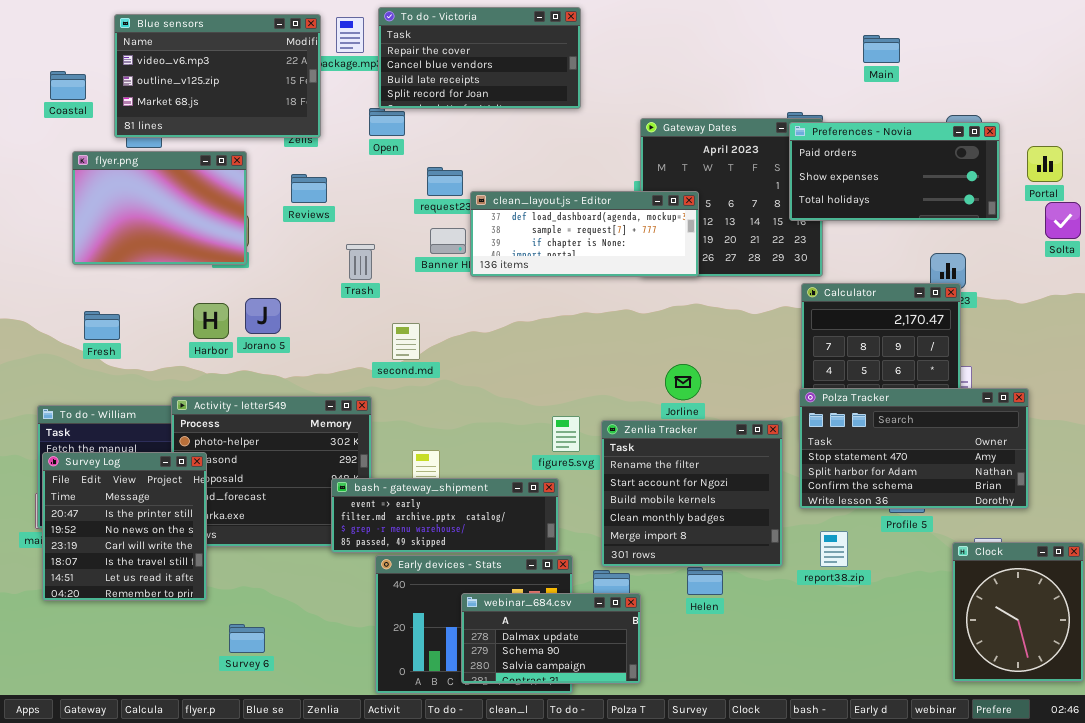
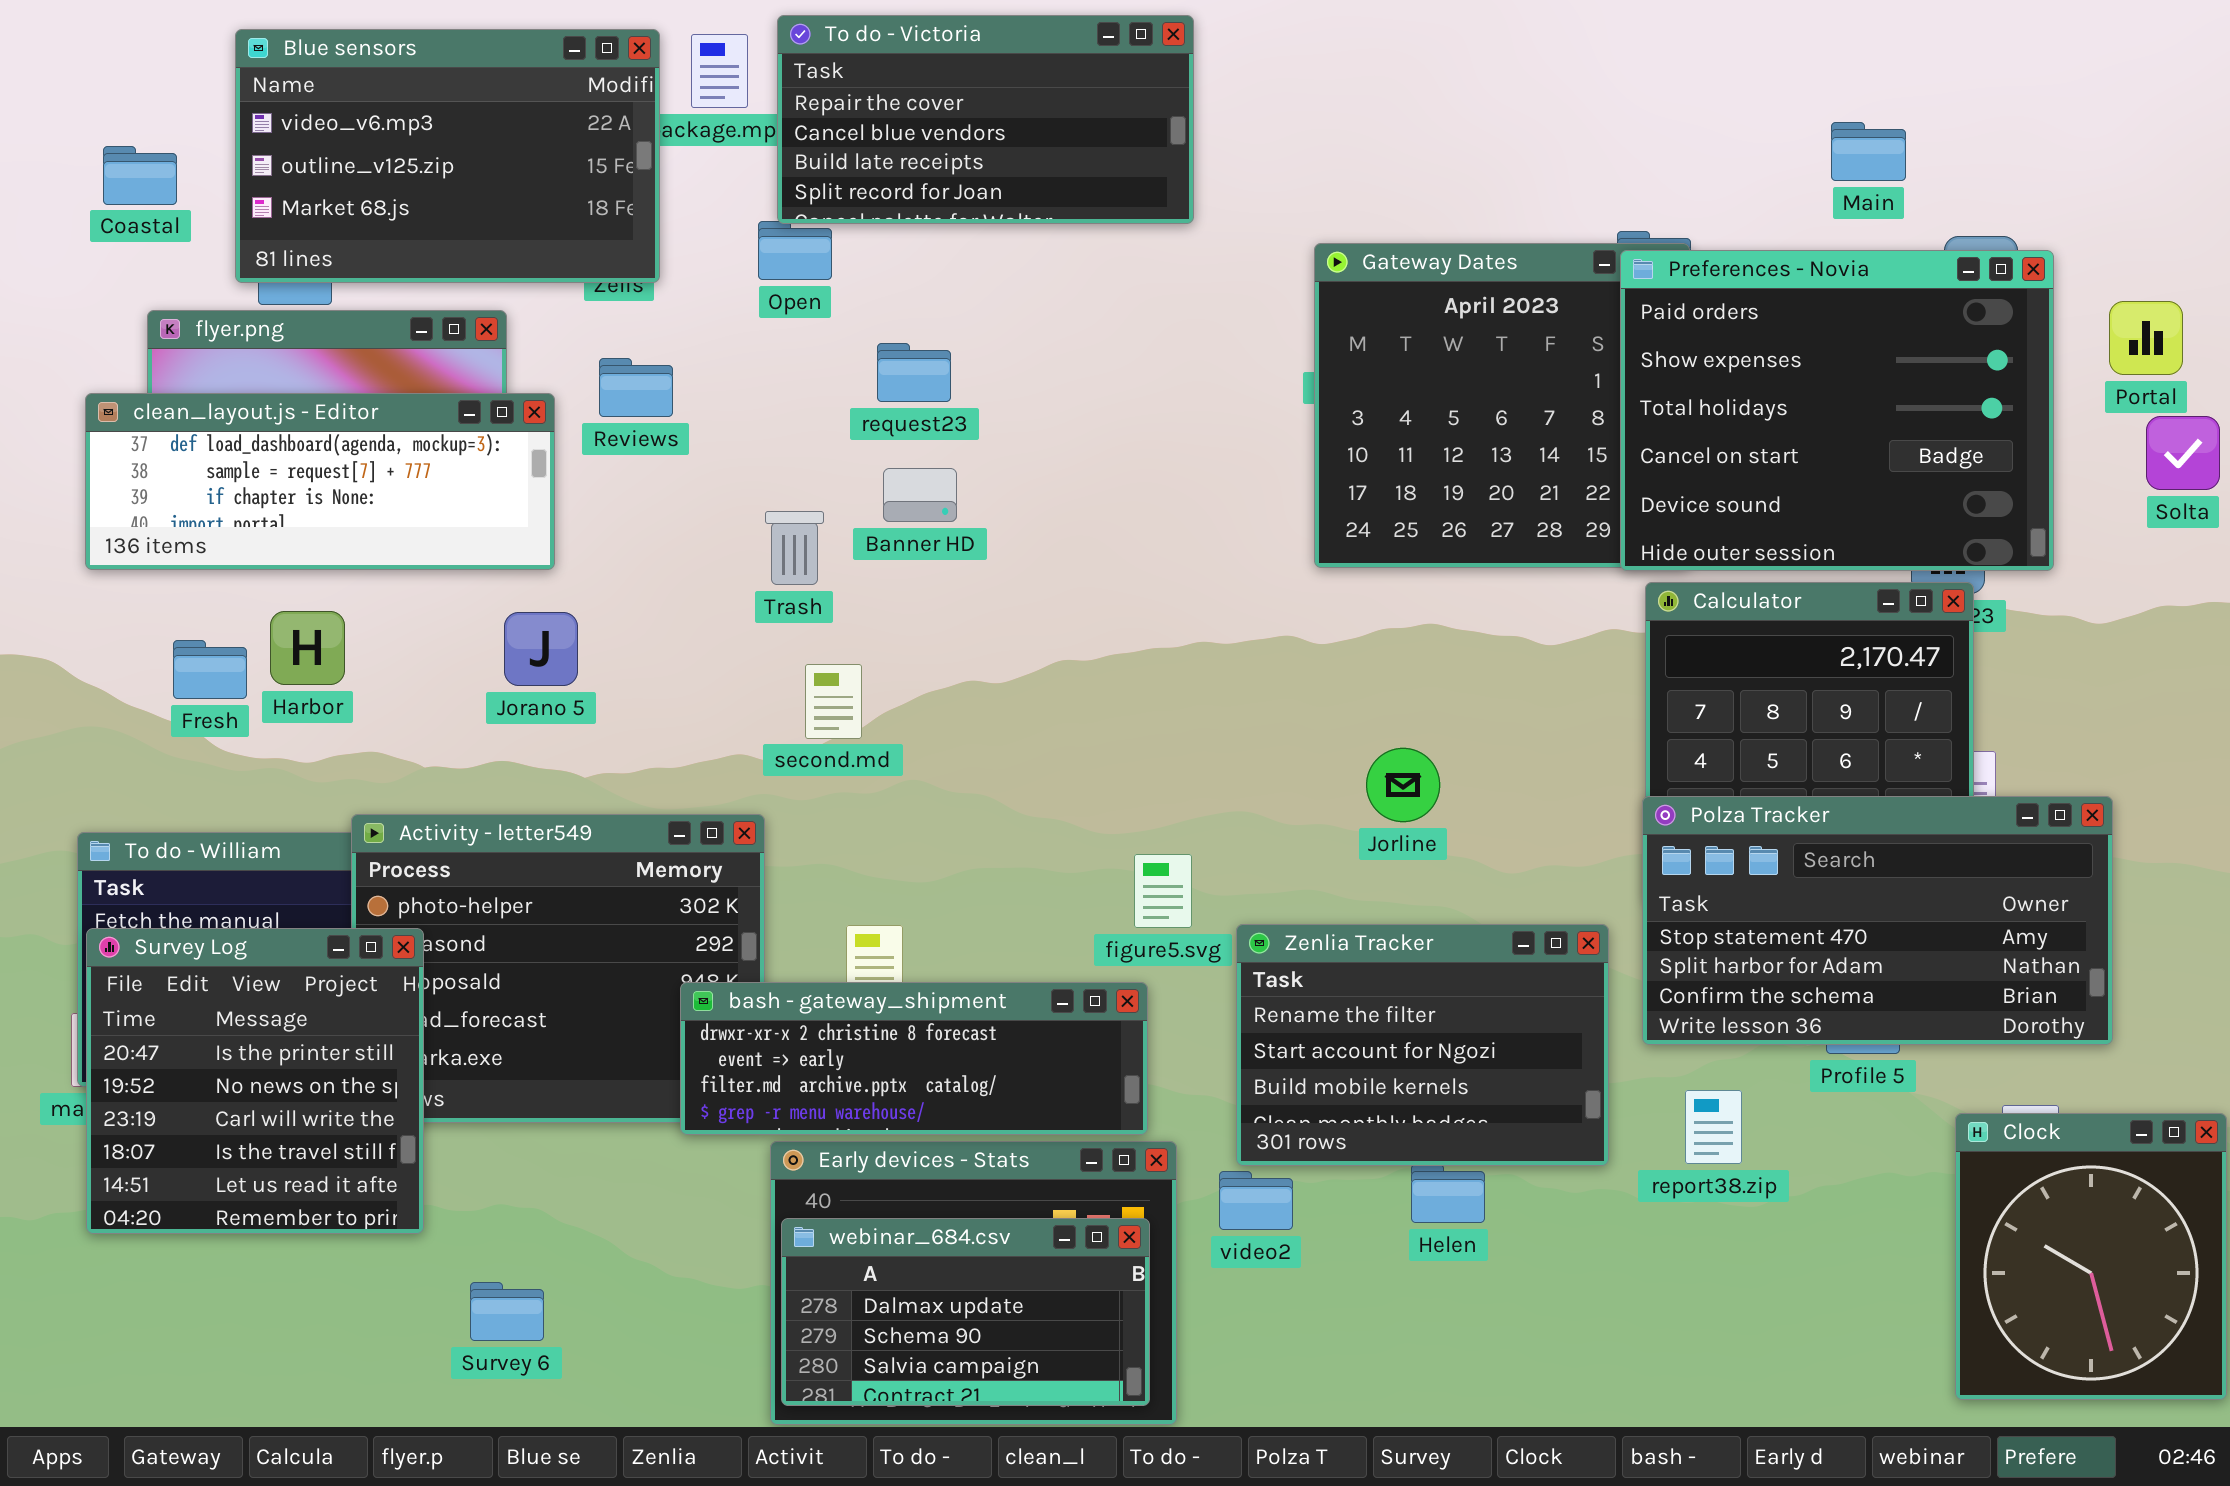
Main: [863,35,900,63] -> [1831,122,1906,181], moved
Preferences - Novia: [789,122,1000,221] -> [1620,250,2054,571], resized
clean_layout.js - Editor: [470,191,699,277] -> [85,393,555,570], moved
Trash: [346,244,375,280] -> [765,511,824,585], moved
Harbor: [193,303,229,339] -> [270,611,345,685], moved
Zenlia Tracker: [601,420,783,567] -> [1236,924,1609,1166], resized
bash - gateway_shipment: [331,478,559,553] -> [680,982,1148,1135], scrolled up 1 row
webinar_684.csv: [461,593,641,684] -> [781,1218,1150,1406], moved

